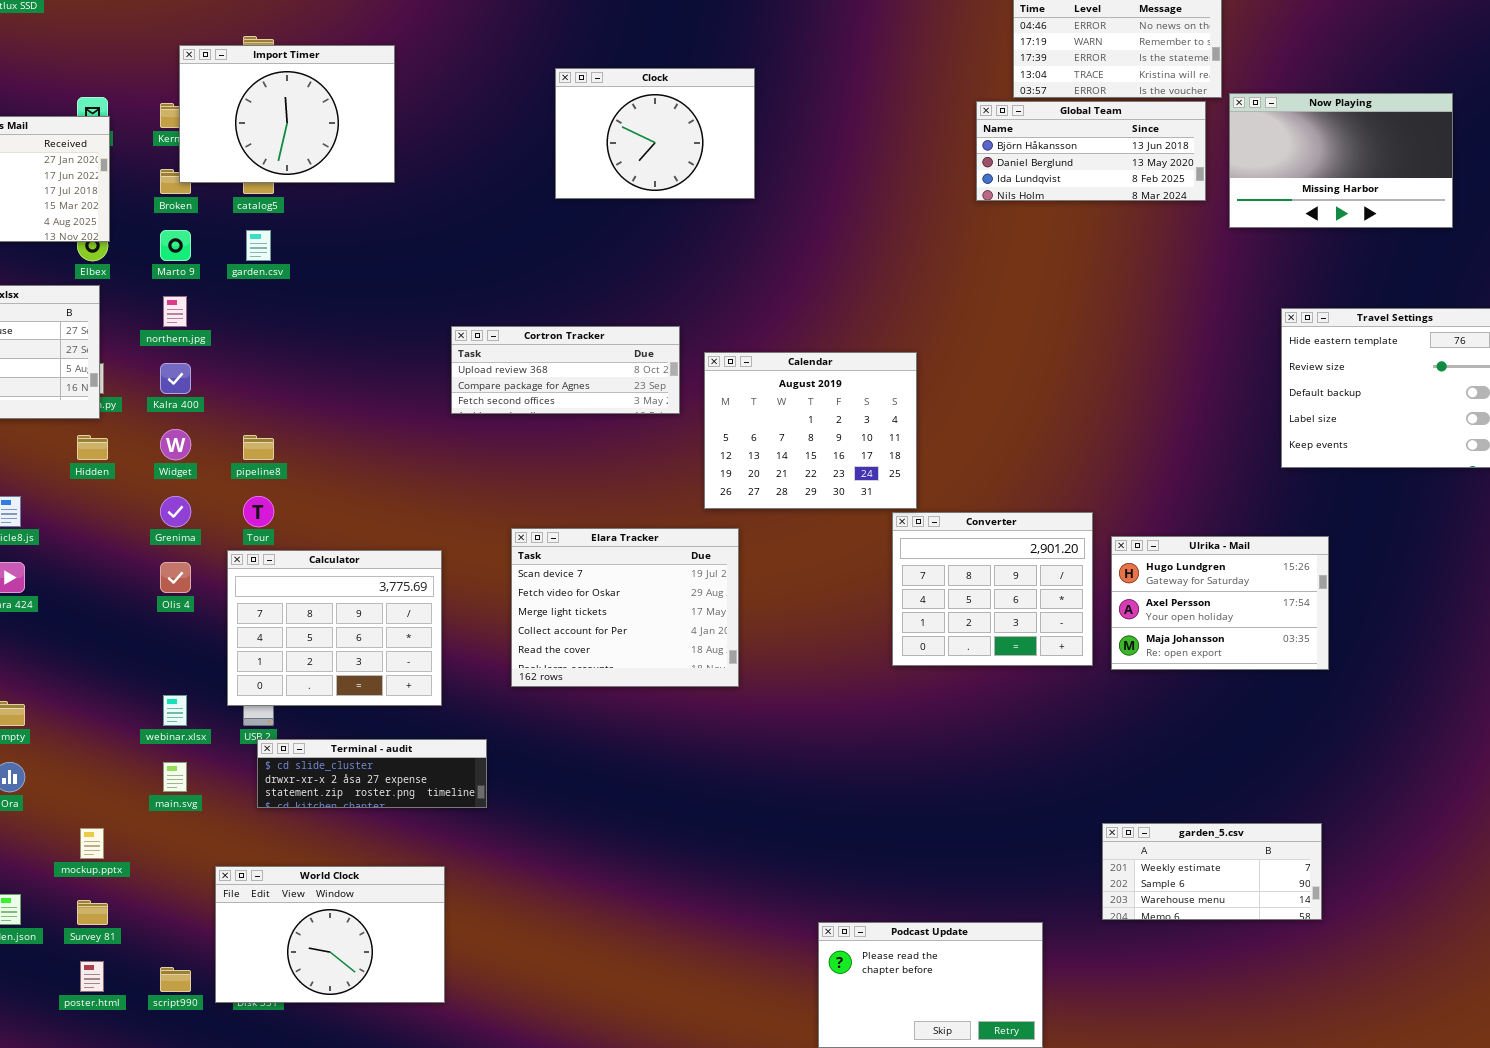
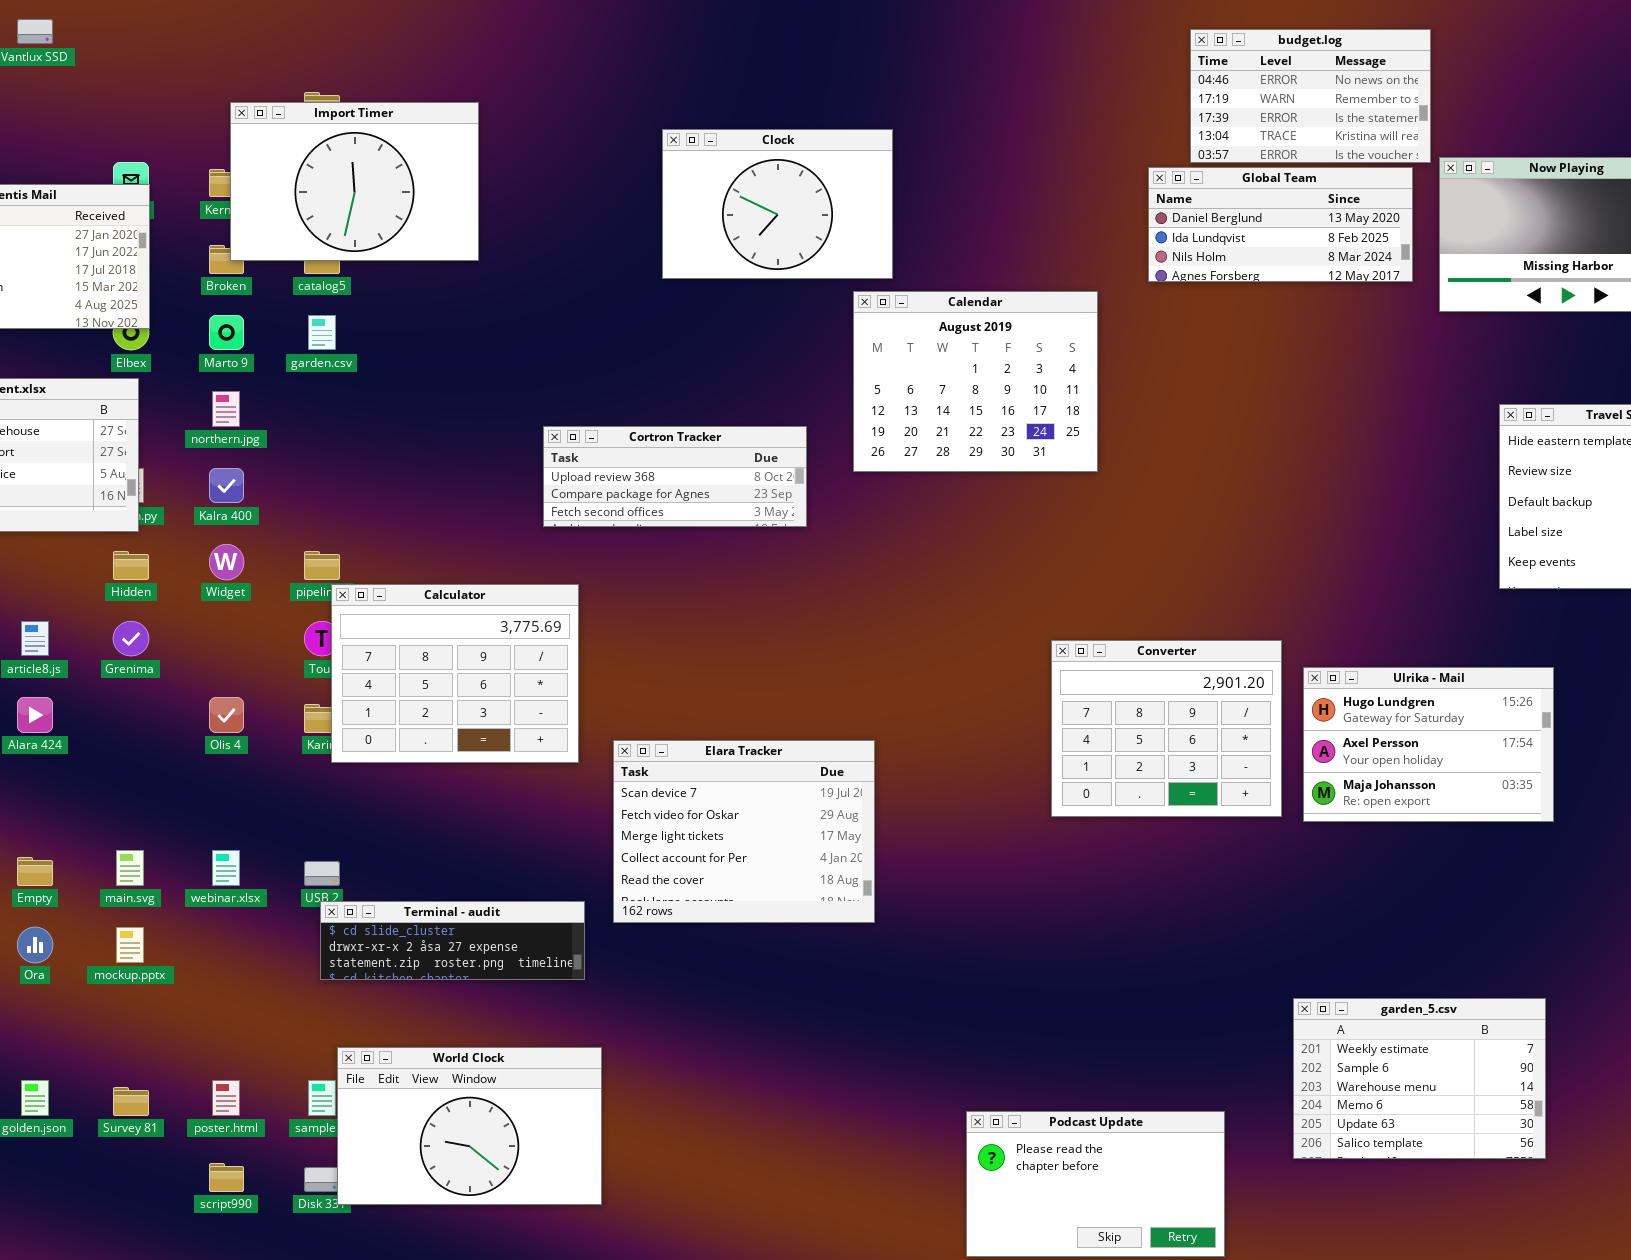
Global Team: [976,101,1206,201] -> [1148,167,1413,282], scrolled down 1 row
Calendar: [704,352,917,509] -> [853,291,1098,472], moved
Grenima: [160,496,191,527] -> [113,621,149,656], moved
Elara Tracker: [511,528,739,687] -> [613,740,875,923], moved
Calculator: [227,550,442,706] -> [331,584,579,763], moved
main.svg: [163,762,187,792] -> [116,850,144,886], moved
garden_5.csv: [1102,823,1322,920] -> [1293,998,1546,1159], resized
mockup.pptx: [80,828,104,859] -> [116,927,144,963], moved
World Clock: [215,866,445,1003] -> [337,1047,602,1205], moved
poster.html: [80,961,104,992] -> [212,1080,240,1116], moved

